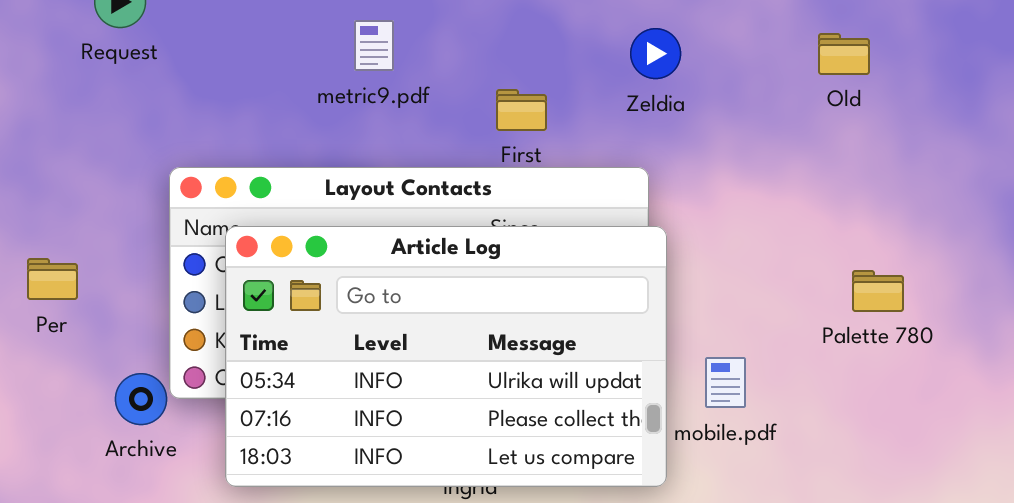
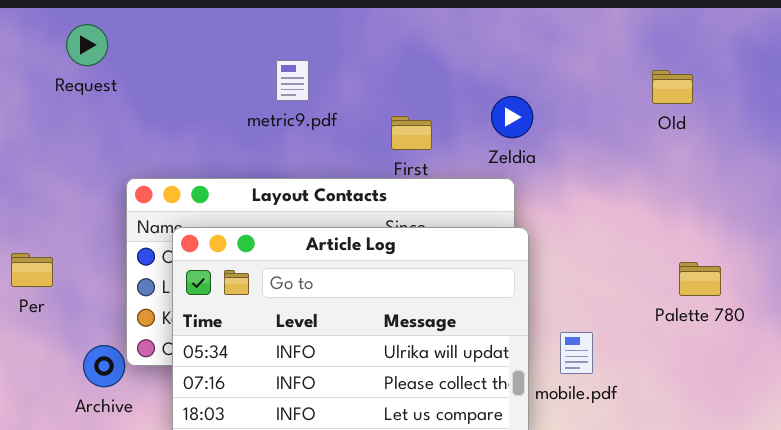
Zeldia: [630,28,681,79] -> [491,96,533,138], moved

